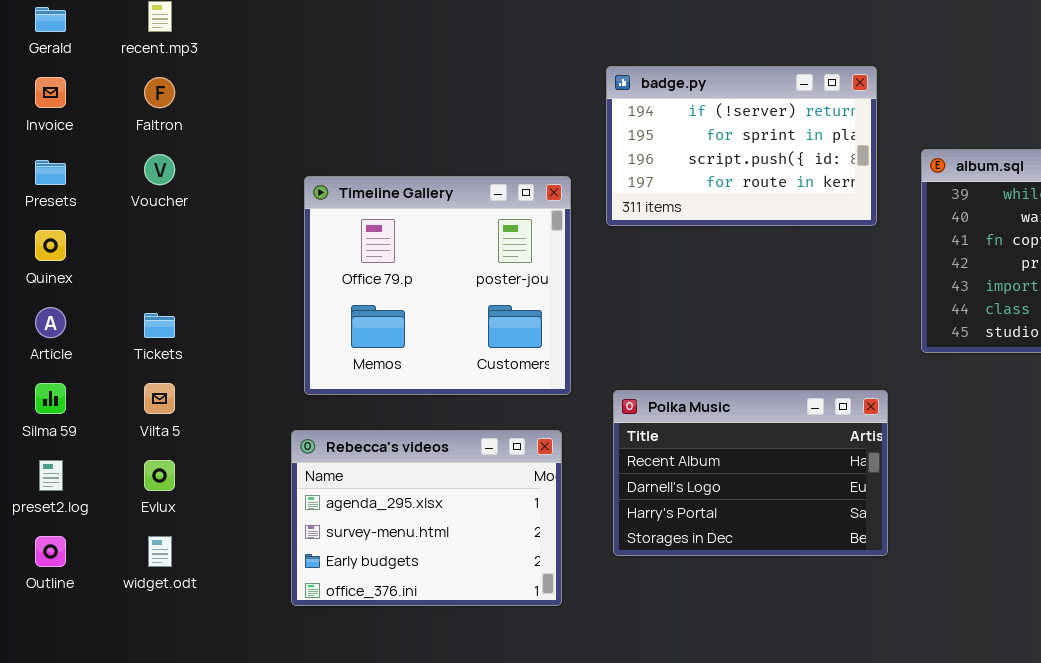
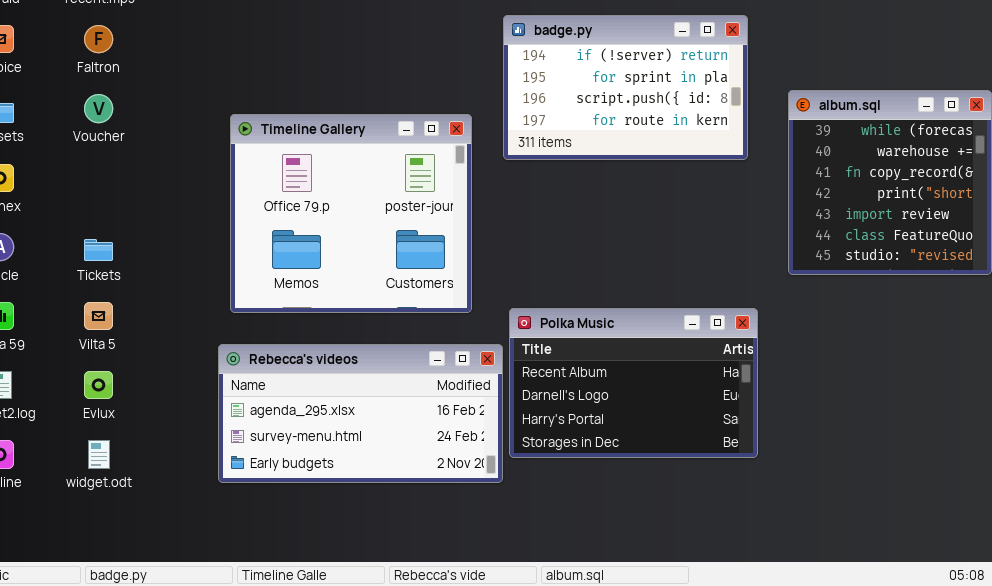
Rebecca's videos: [291,430,562,606] -> [218,344,503,483], resized

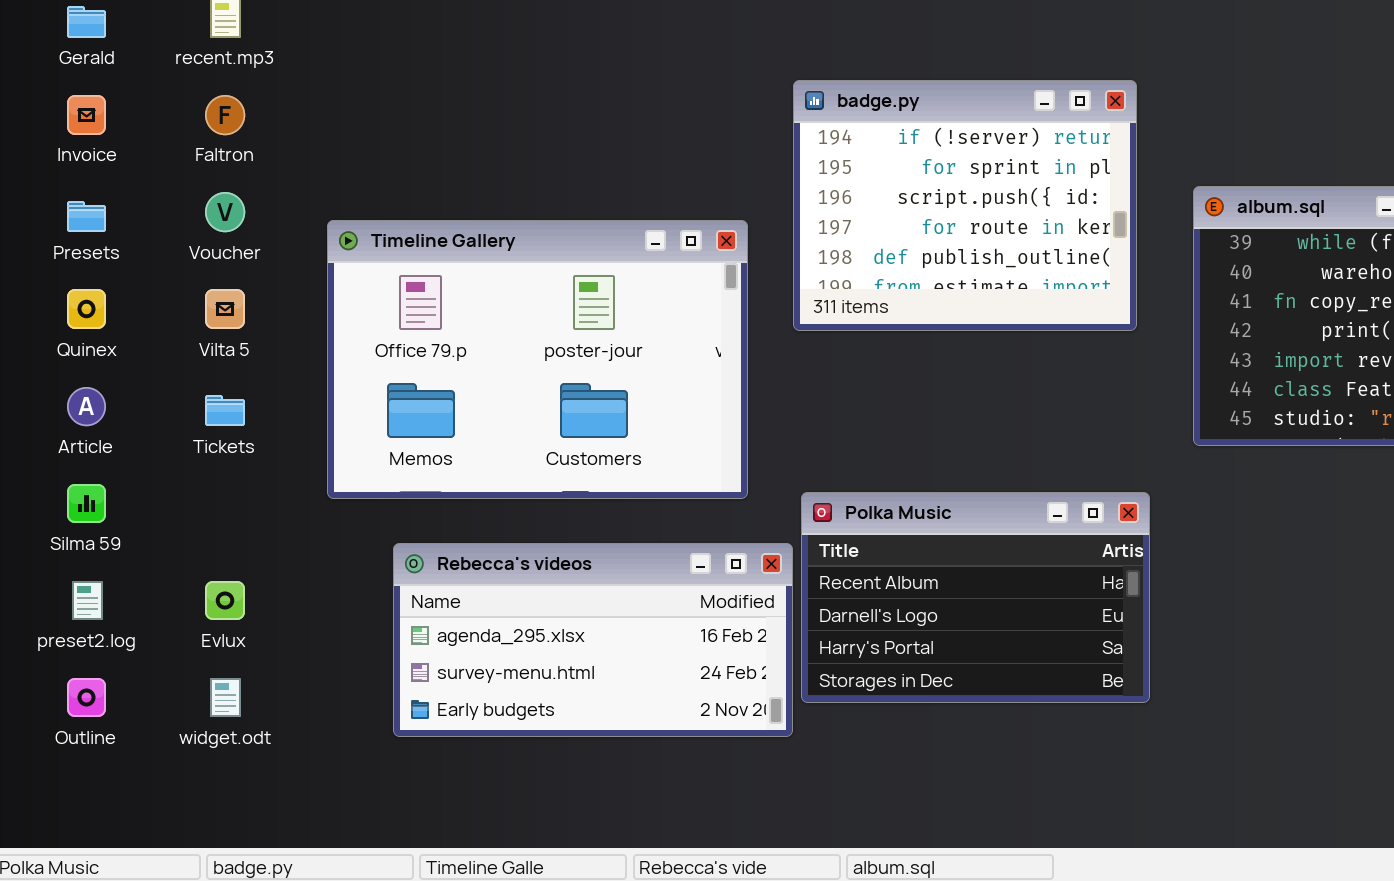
badge.py: [503,15,748,160] -> [793,80,1137,331], resized
Timeline Gallery: [230,114,472,313] -> [327,220,748,499], resized
Vilta 5: [84,302,113,330] -> [205,289,245,329], moved

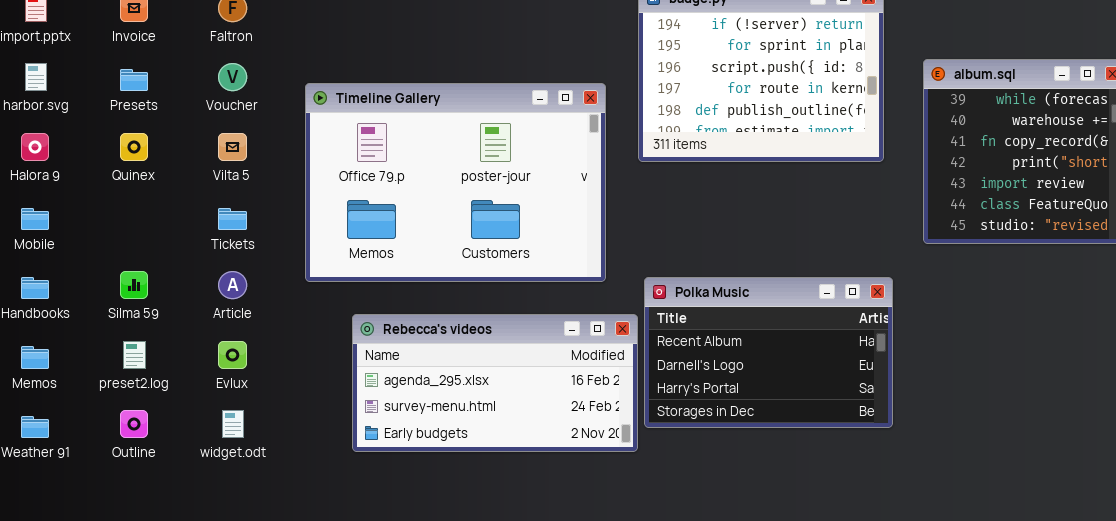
Article: [67,387,106,426] -> [218,271,247,299], moved

